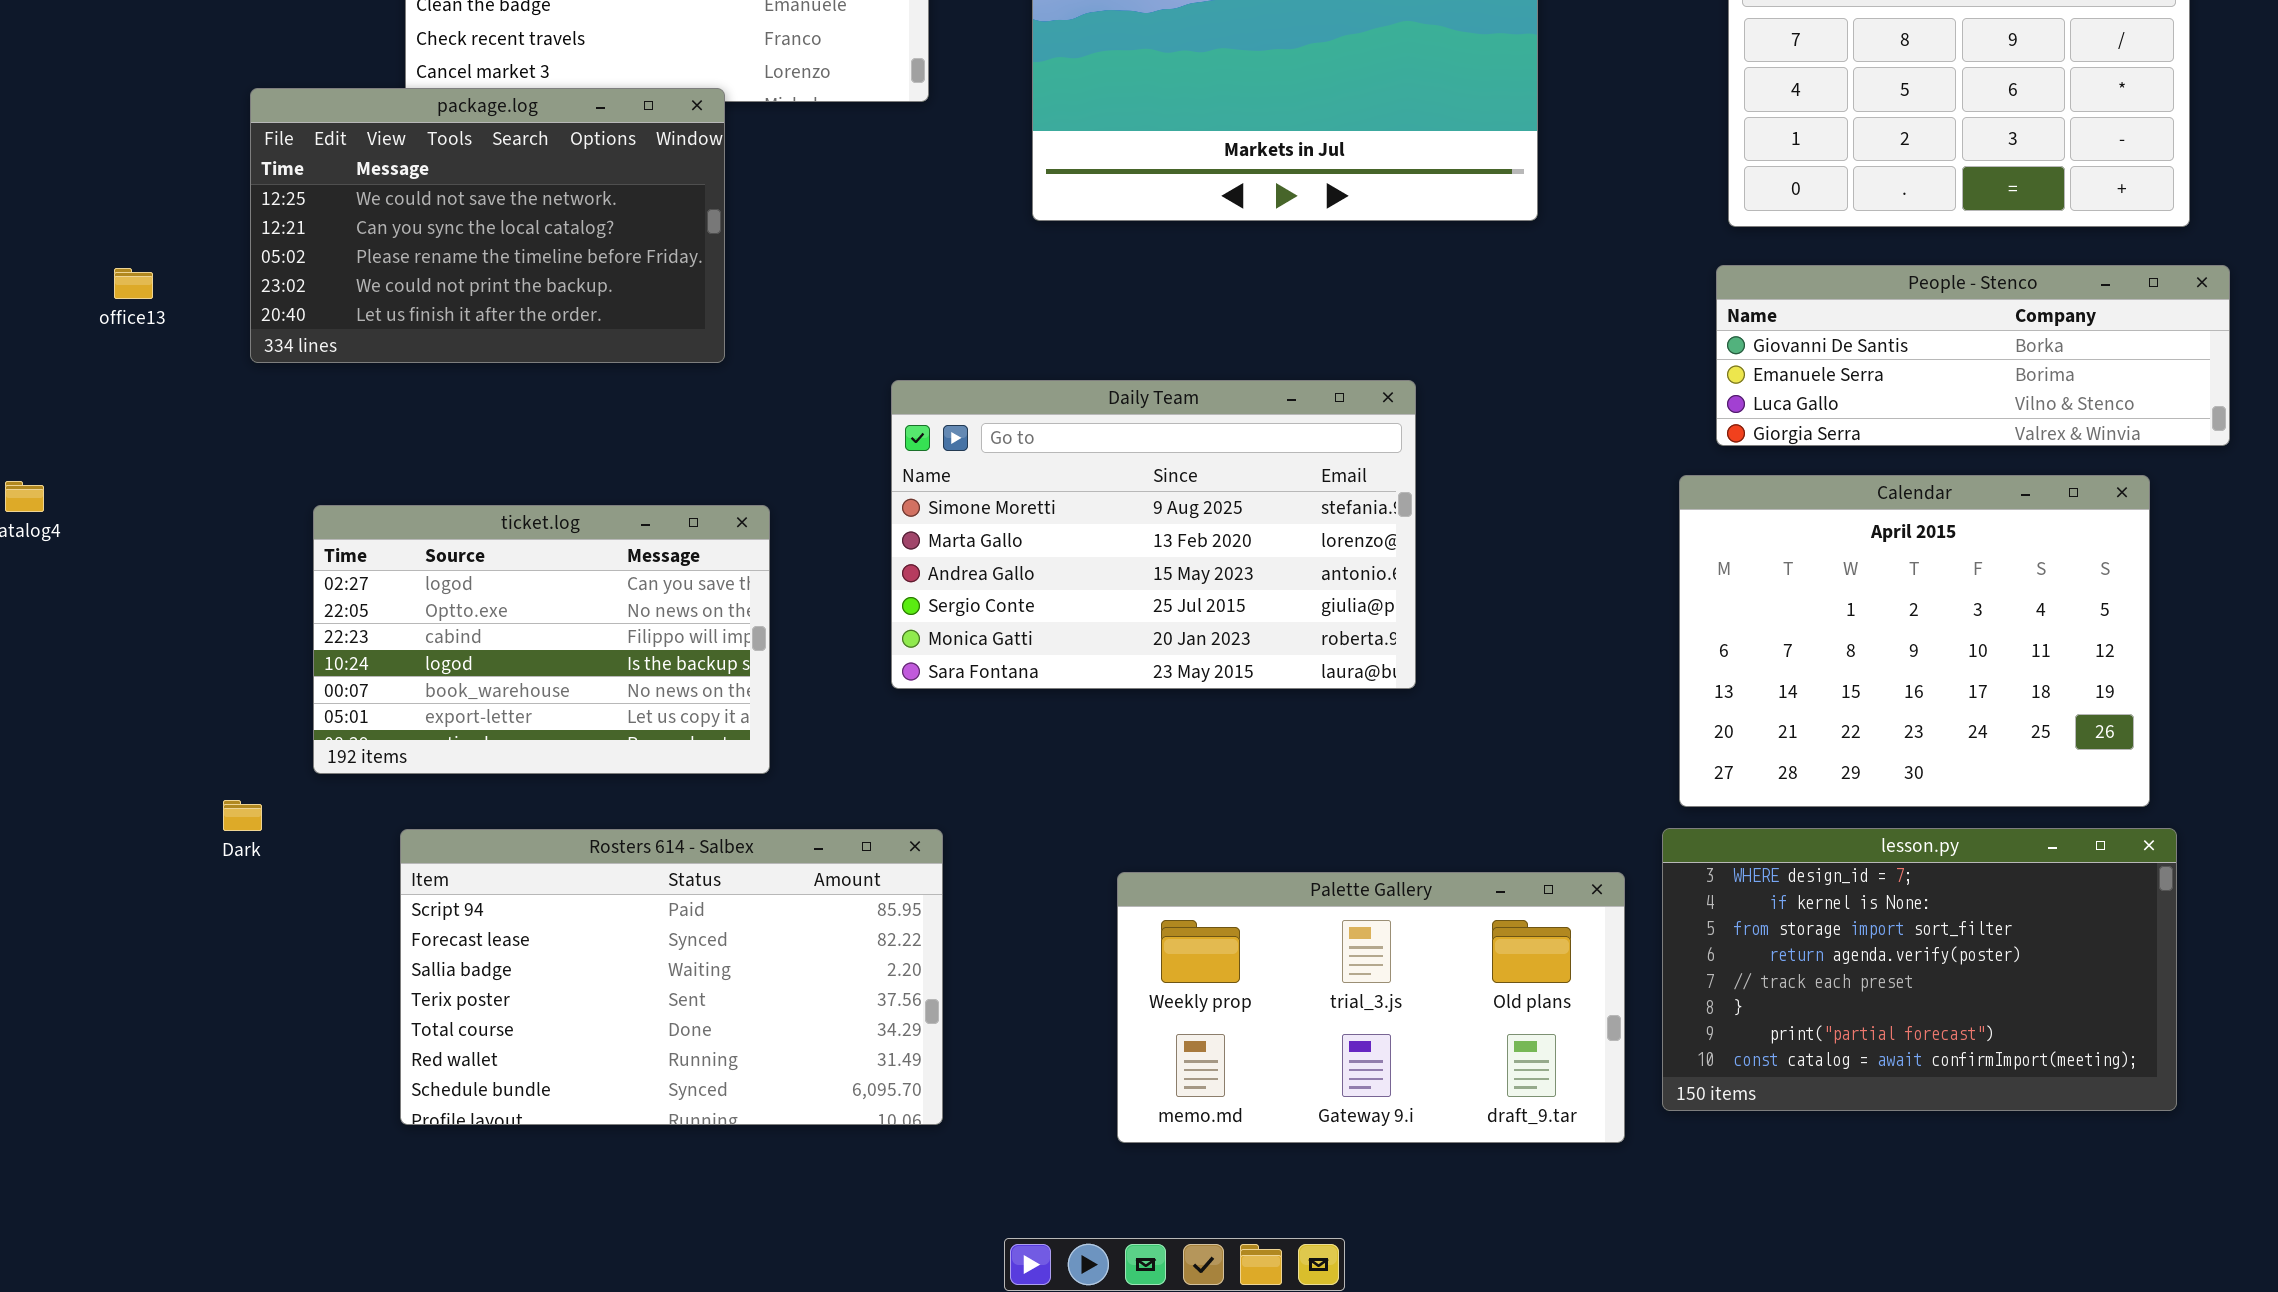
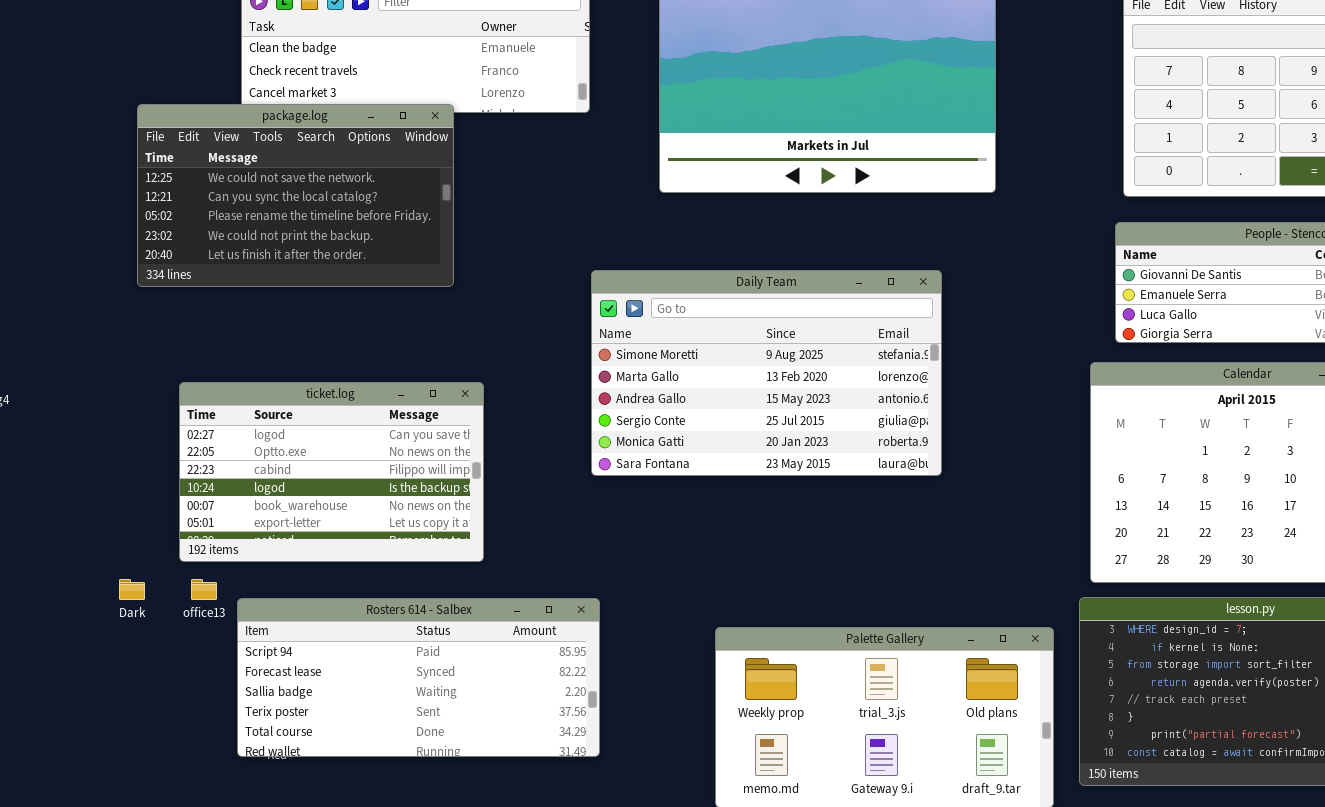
office13: [114,268,153,299] -> [191,579,217,600], moved
Daily Team: [891,380,1416,689] -> [591,270,942,476], moved
Rosters 614 - Salbex: [400,829,943,1125] -> [237,598,600,757], resized

